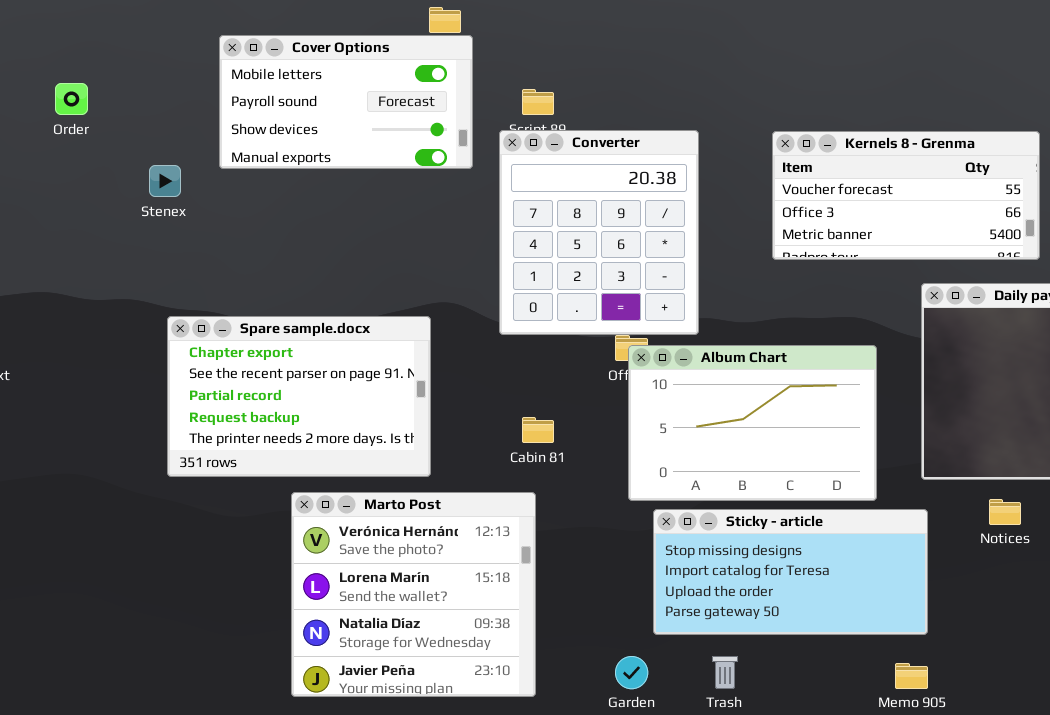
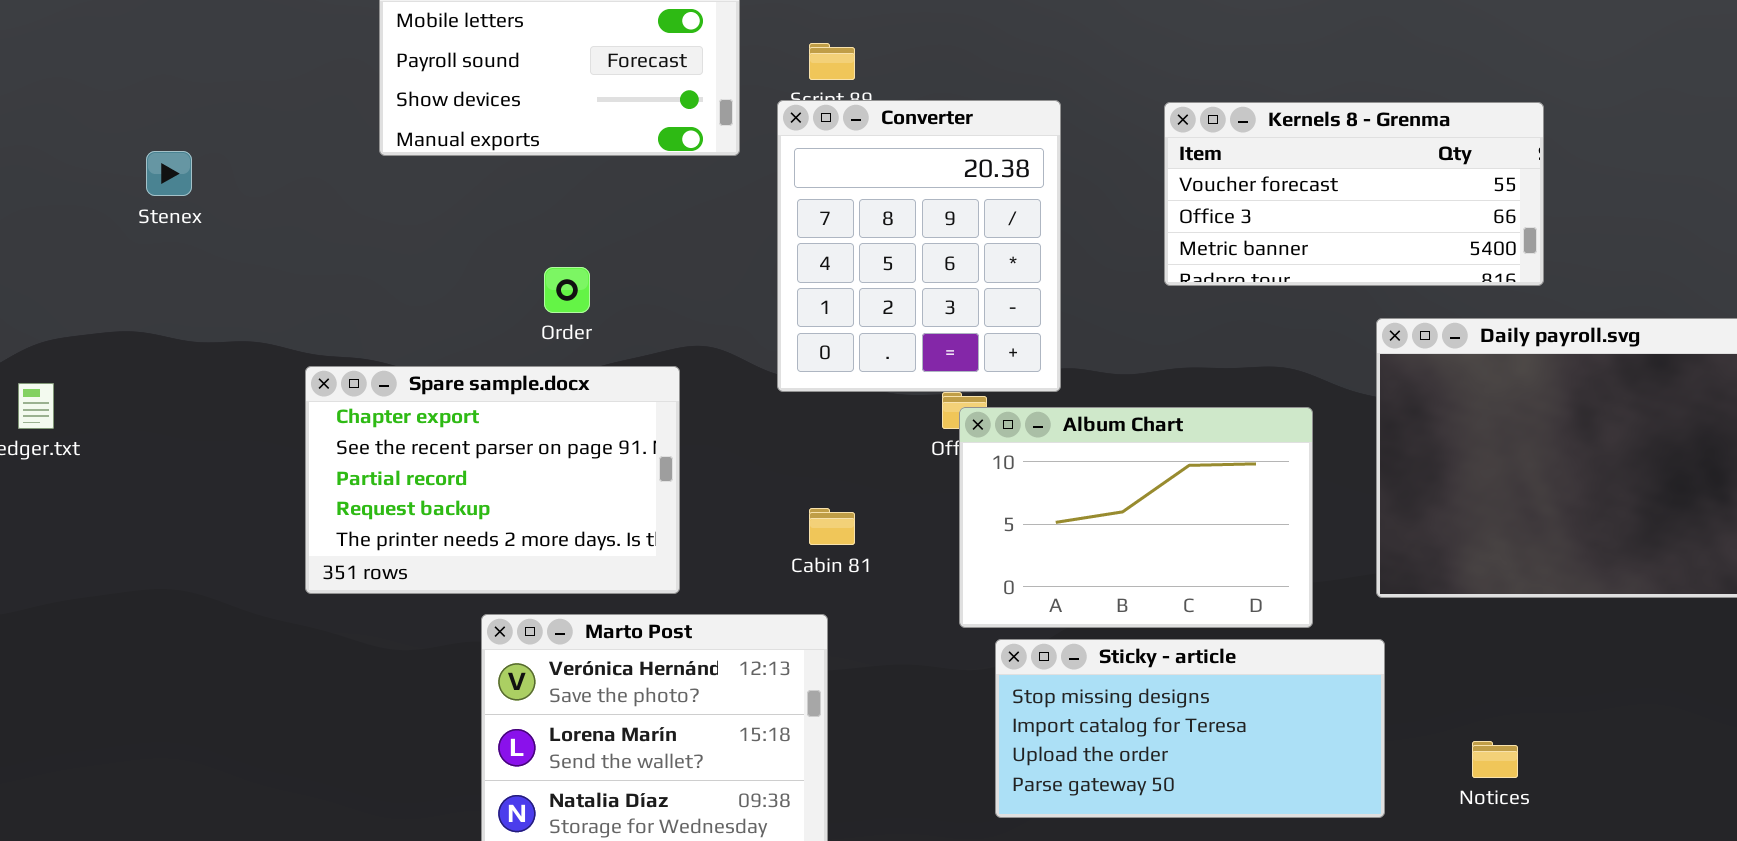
Order: [55,83,88,115] -> [544,267,590,313], moved
Stenex: [149,165,181,197] -> [146,151,192,196], moved
Notices: [989,499,1021,525] -> [1472,741,1518,778], moved

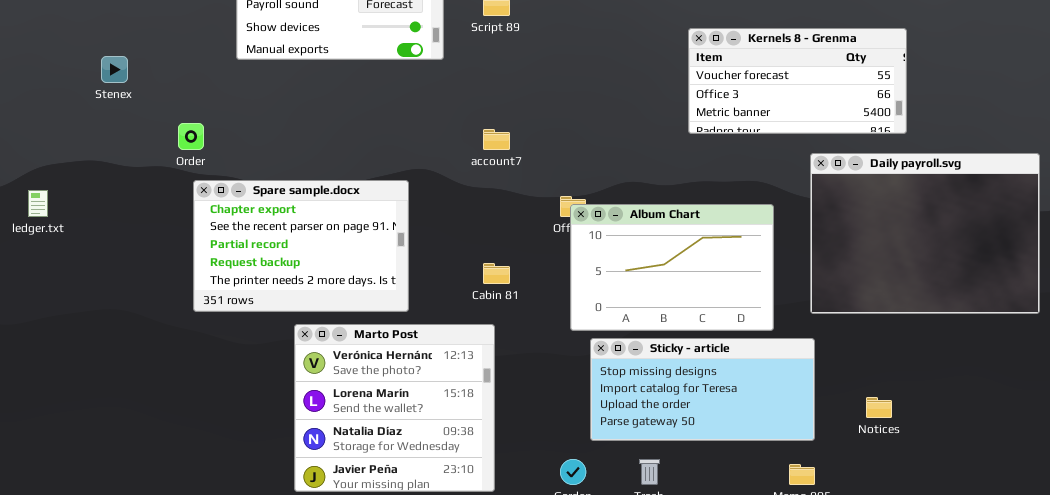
Converter: [777,100,1061,392] -> none, closed
Order: [544,267,590,313] -> [178,123,204,150], moved

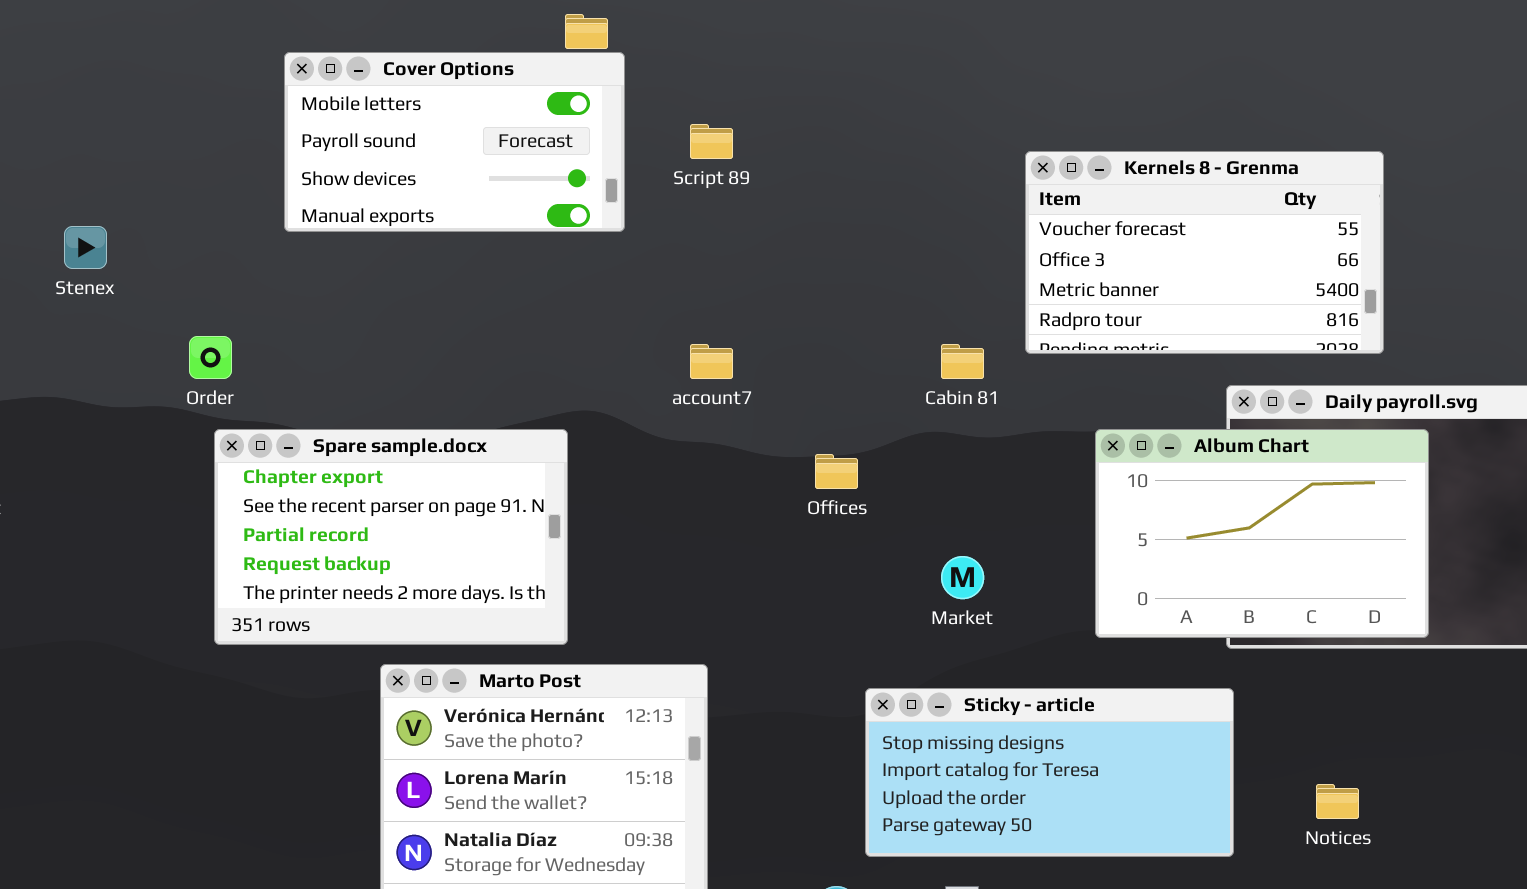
Kernels 8 - Grenma: [688,28,907,134] -> [1025,151,1384,354], resized
Album Chart: [570,204,774,331] -> [1095,429,1429,638], moved
Cabin 81: [483,263,510,284] -> [941,344,984,379], moved

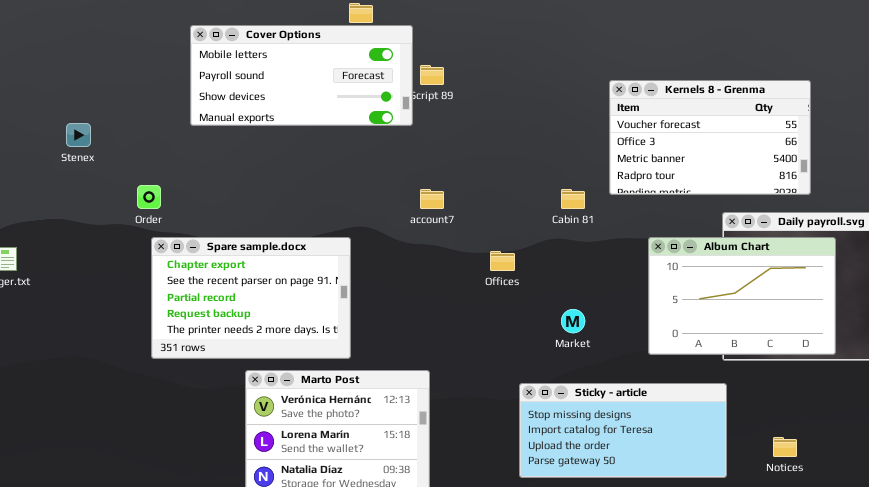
Cover Options: [284,52,625,232] -> [190,25,413,126], resized

